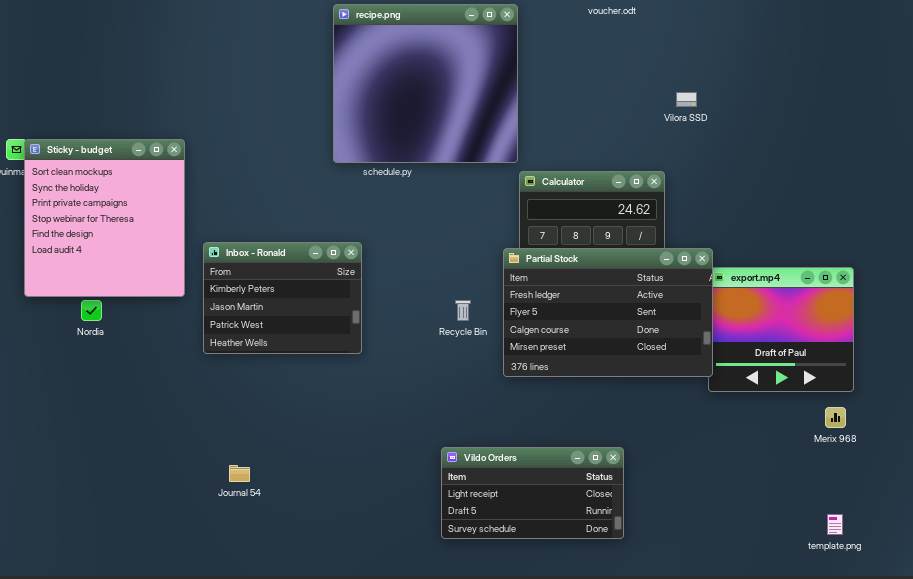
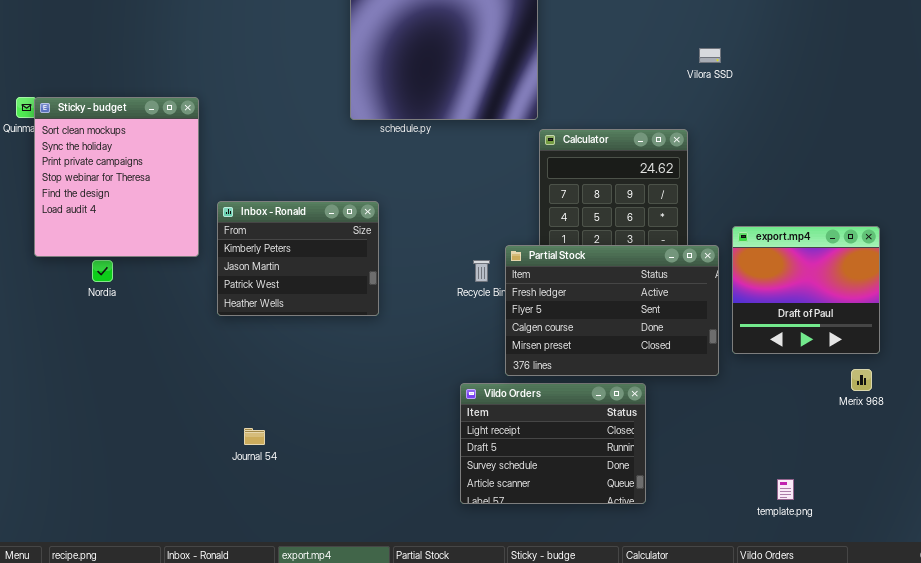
Partial Stock: [503,248,713,377] -> [505,245,719,376], moved
Vildo Orders: [441,447,624,539] -> [460,383,646,504], resized
template.png: [827,514,843,535] -> [777,479,794,500], moved

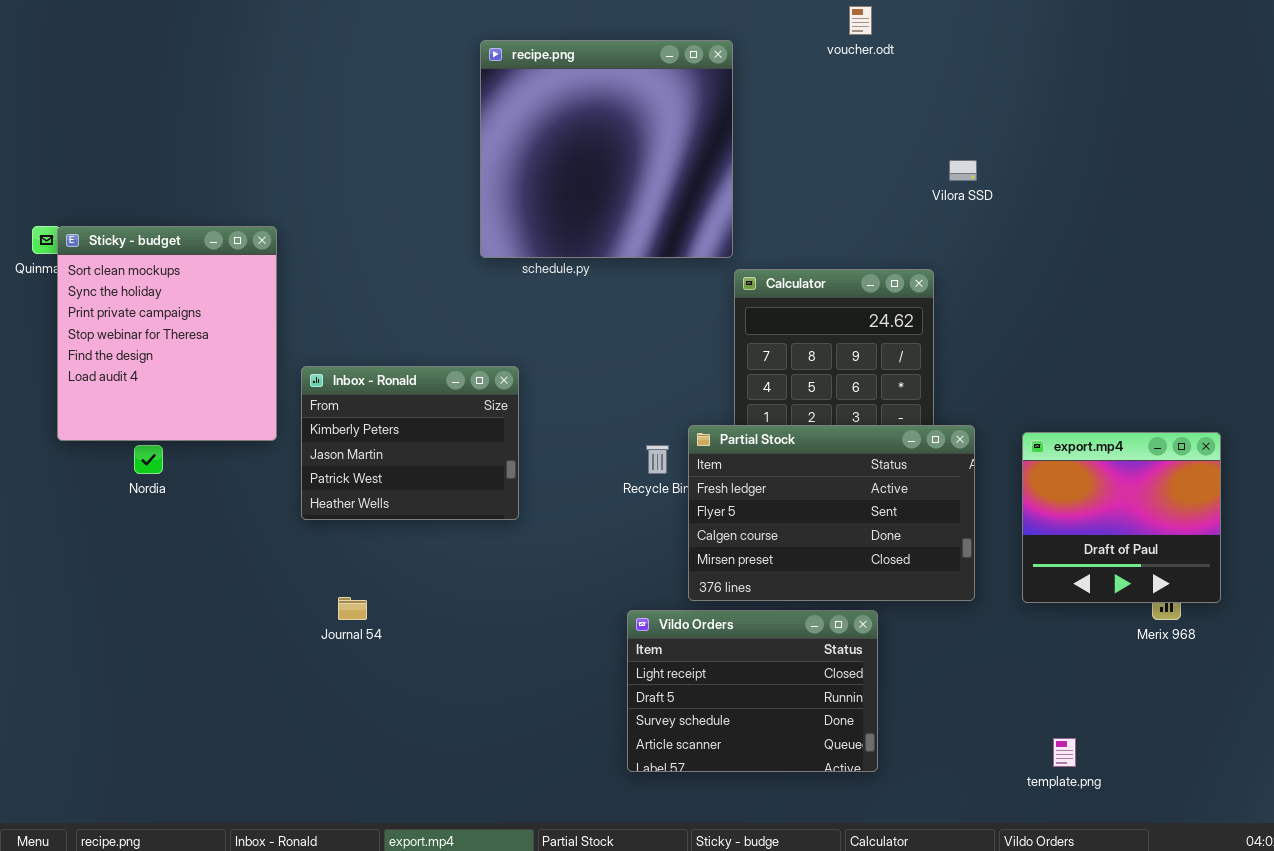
export.mp4: [732,226,880,354] -> [1022,432,1221,603], moved
Journal 54: [244,428,265,445] -> [338,597,367,620], moved

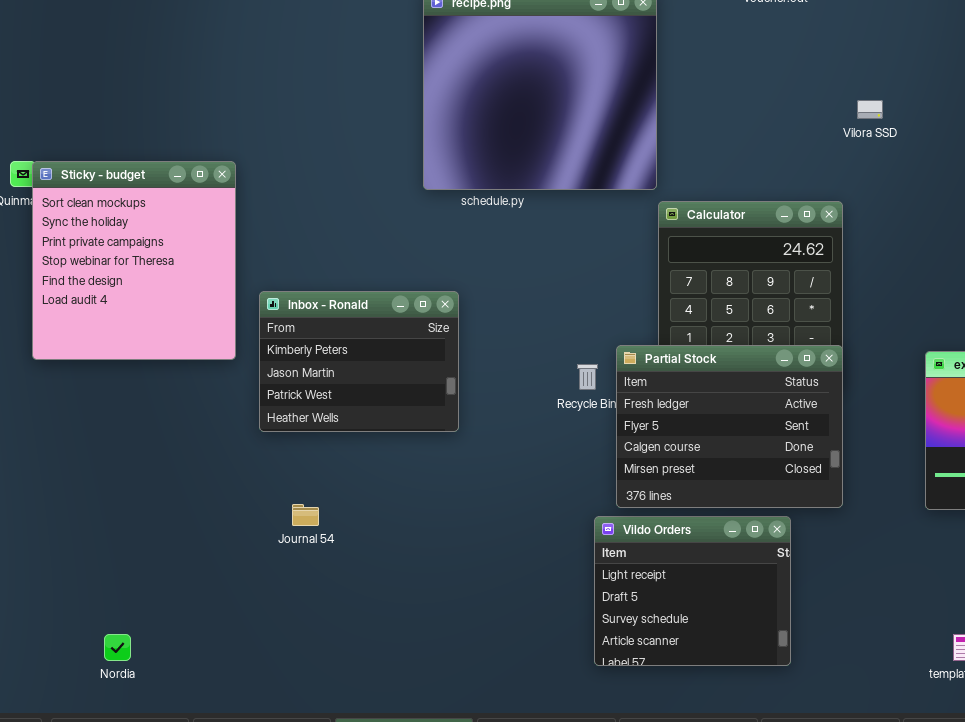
Partial Stock: [688,425,975,601] -> [616,345,843,508], resized
Nordia: [134,445,163,474] -> [104,634,131,661], moved
Vildo Orders: [627,610,878,772] -> [594,516,791,666], resized

